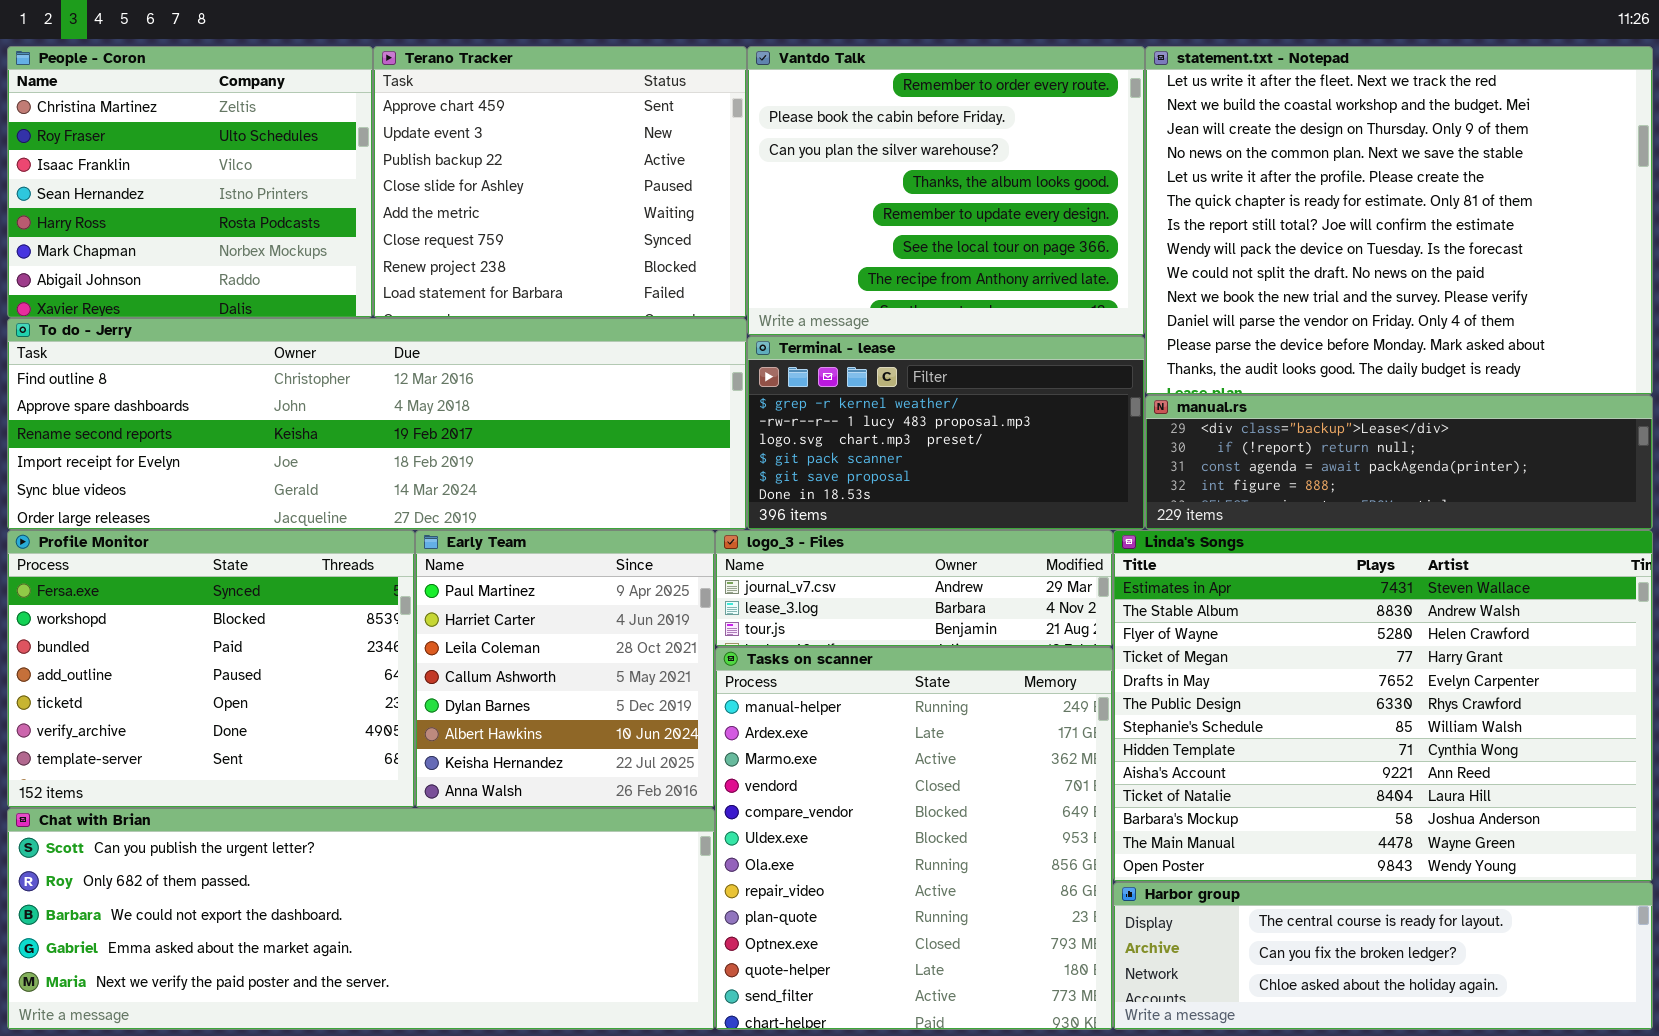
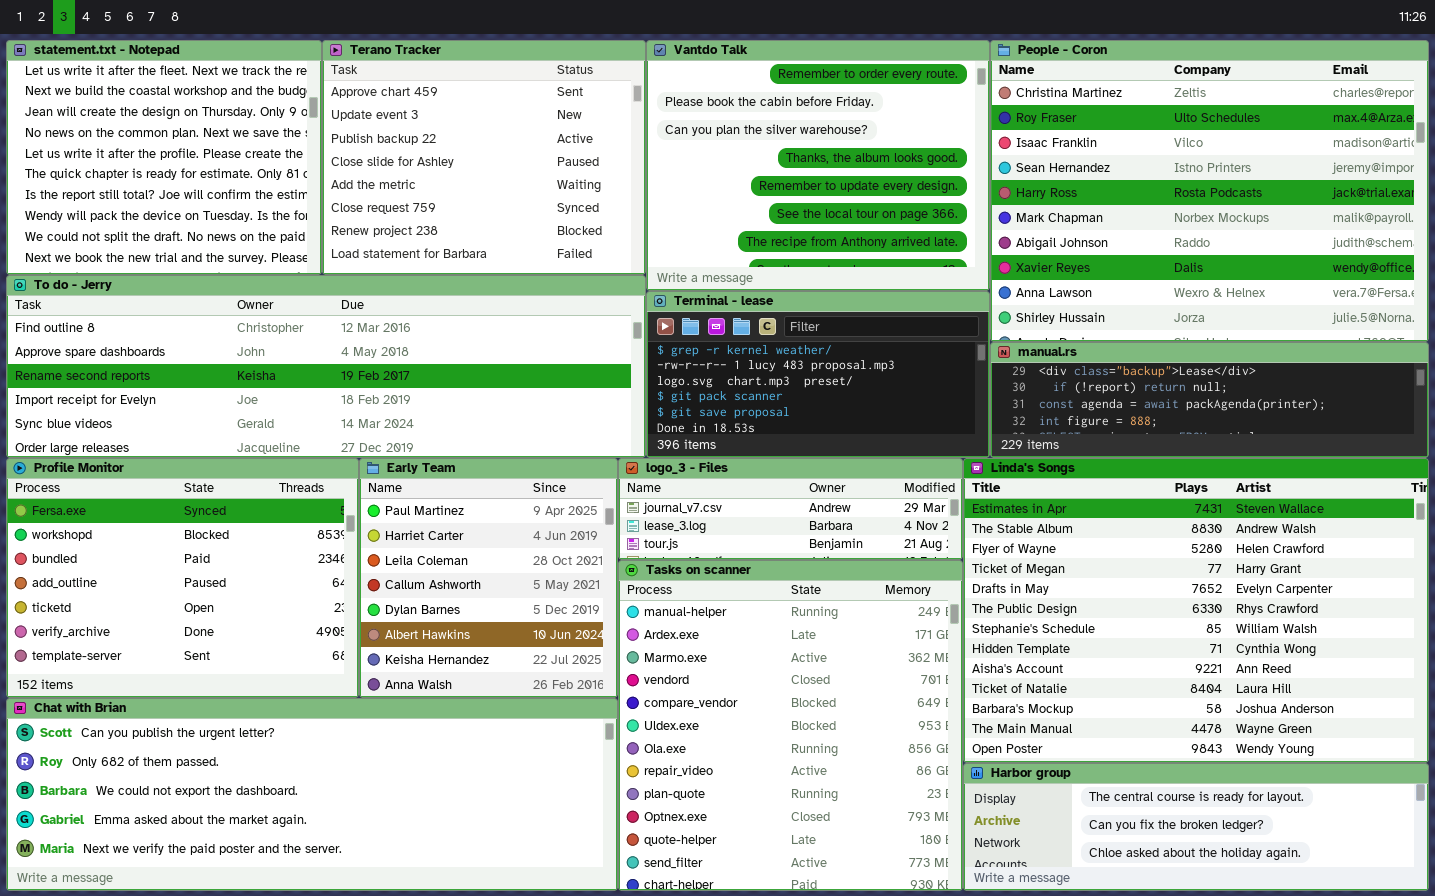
People - Coron: [7,46,373,318] -> [990,40,1429,342], moved, resized
statement.txt - Notepad: [1145,46,1653,395] -> [6,40,322,275], moved, resized

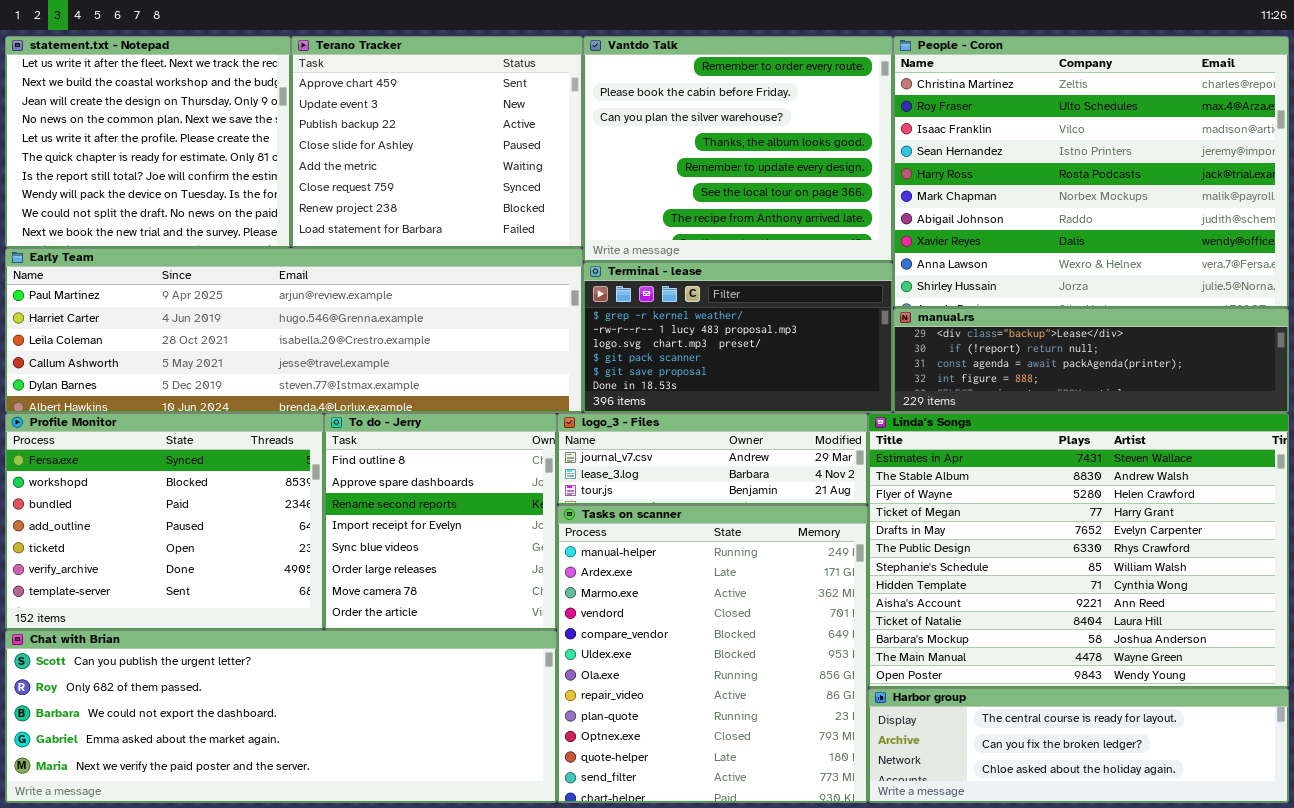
To do - Jerry: [6,275,646,458] -> [324,413,557,630], moved, resized
Early Team: [359,458,618,698] -> [5,248,583,413], moved, resized

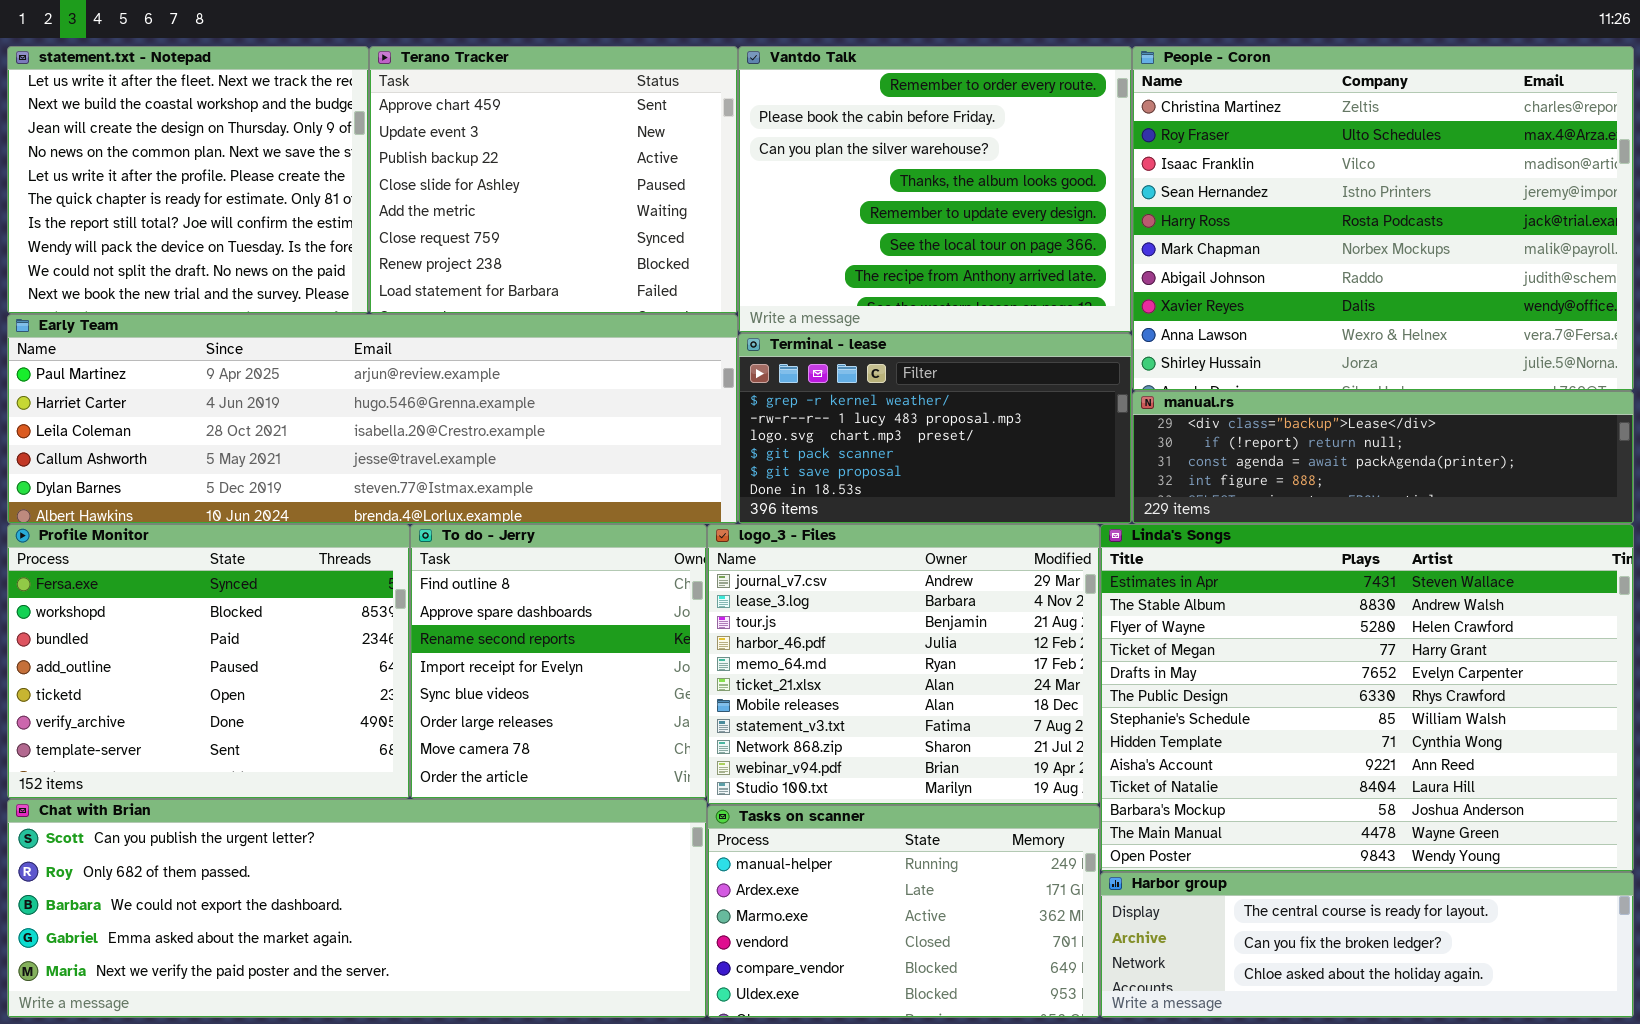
logo_3 - Files: [557,413,868,505] -> [707,524,1100,805], resized
Tasks on scanner: [557,505,868,803] -> [707,805,1100,1018], resized

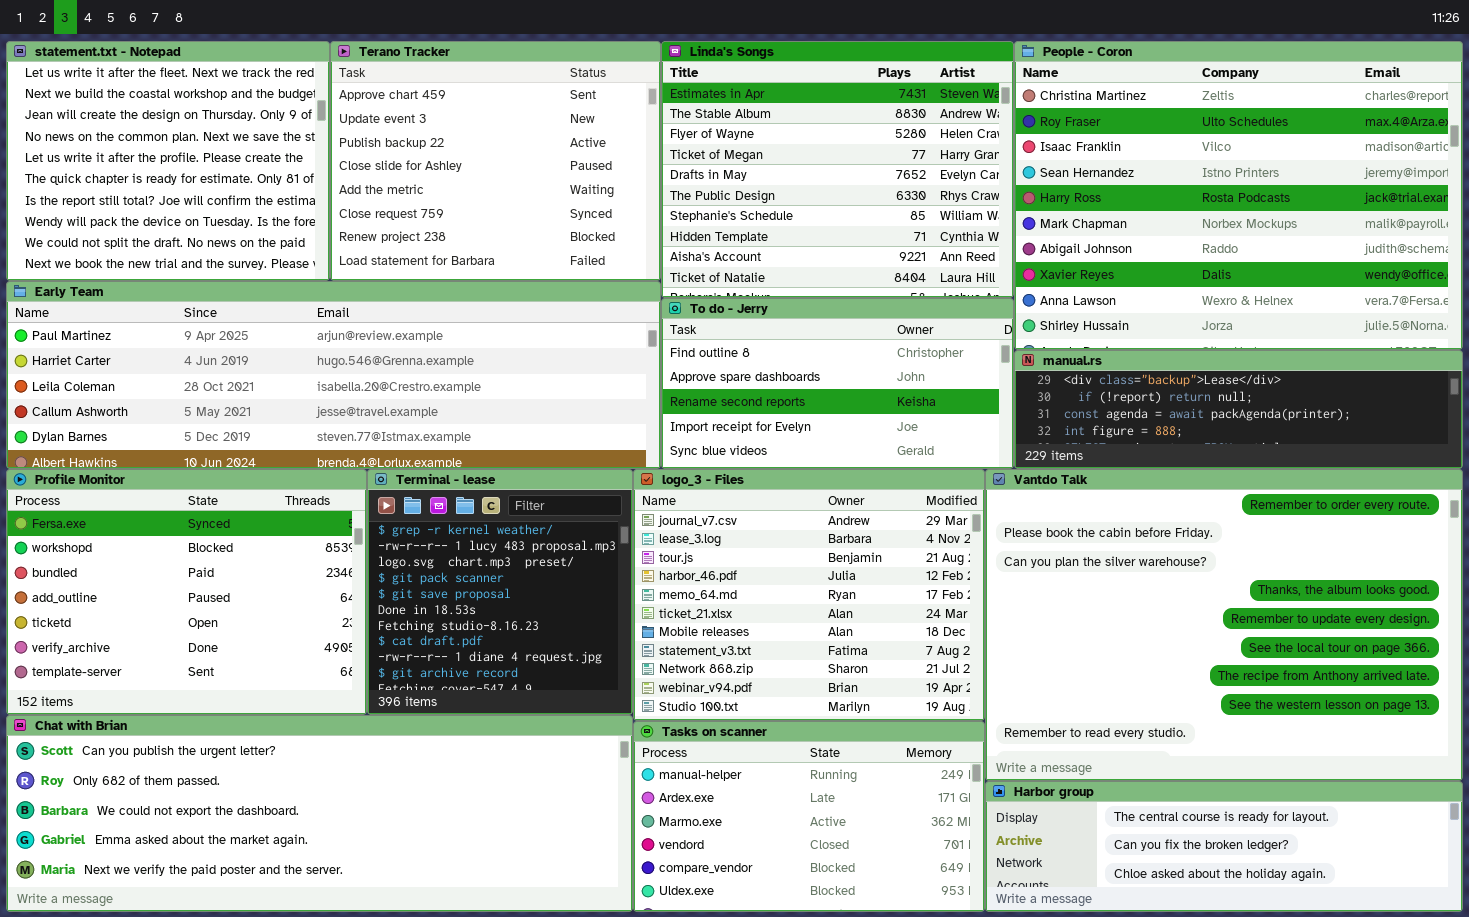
Vantdo Talk: [738,46,1132,333] -> [985,469,1463,781], moved, resized
Terminal - lease: [738,333,1132,524] -> [367,469,633,715], moved, resized
To do - Jerry: [410,524,707,799] -> [661,298,1014,469], moved, resized
Linda's Songs: [1100,524,1634,872] -> [661,41,1014,298], moved, resized

